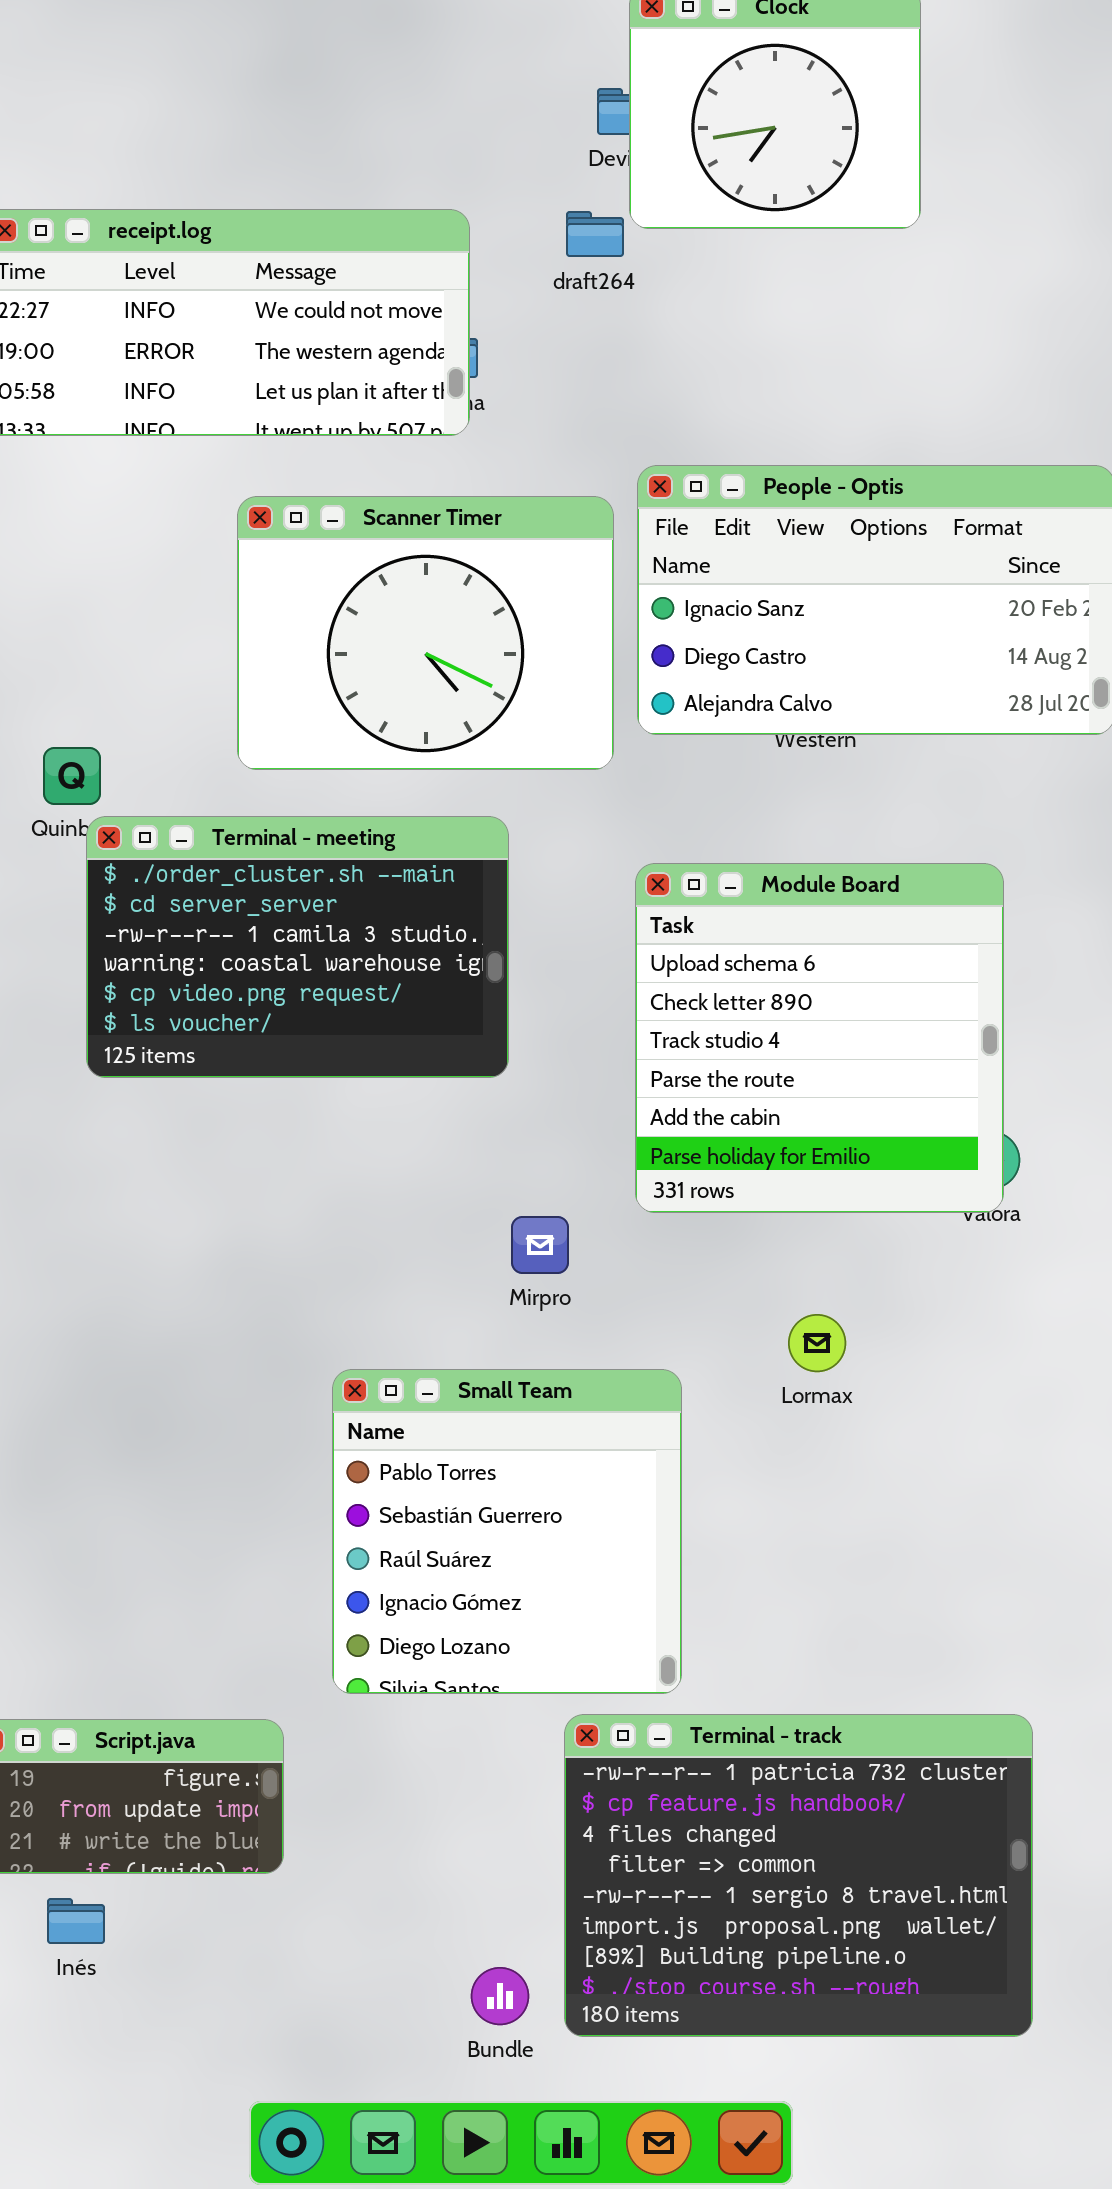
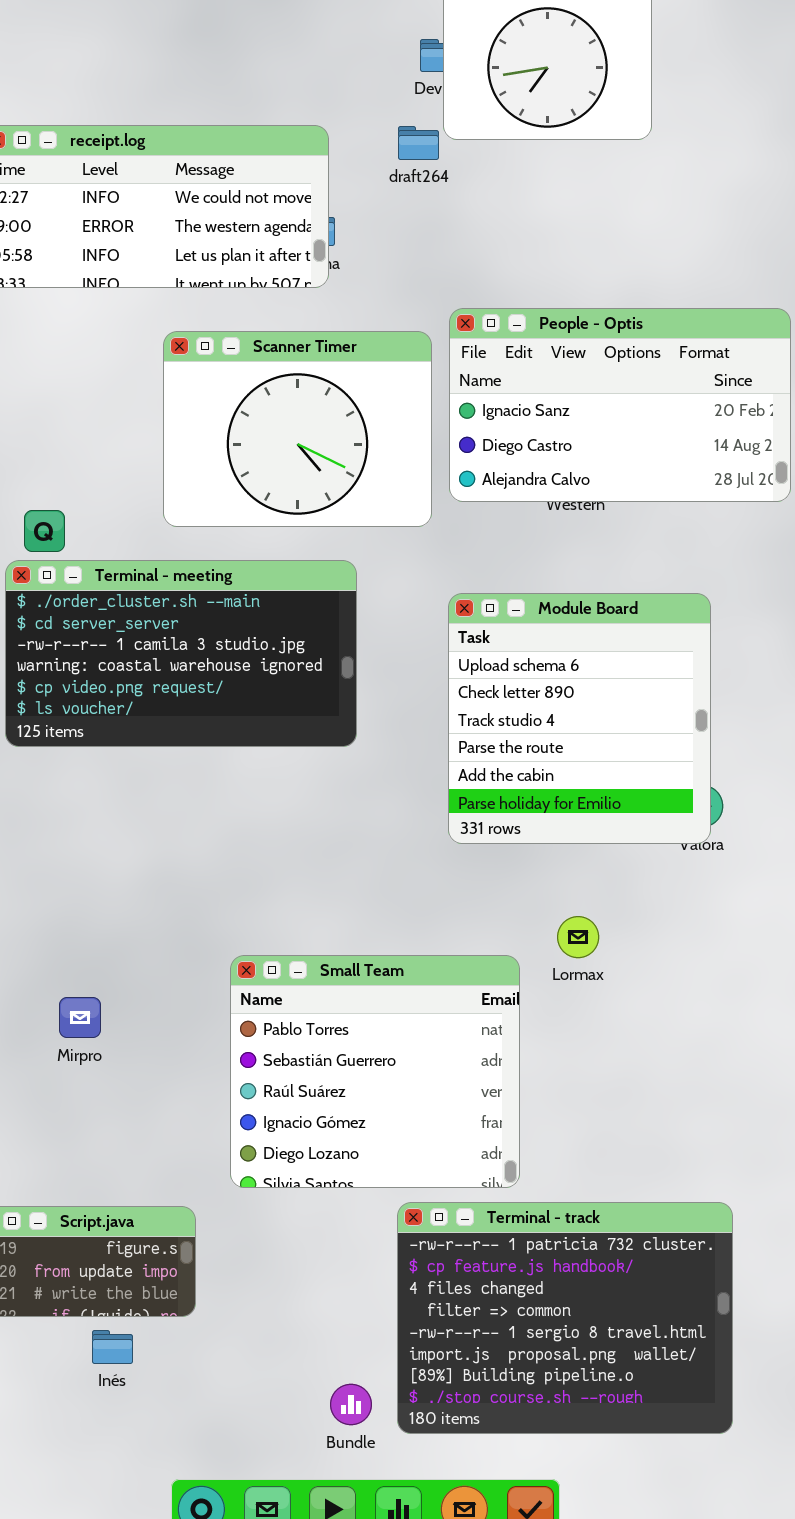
Terminal - meeting: [86,816,509,1078] -> [5,560,357,747], resized
Mirpro: [511,1216,569,1274] -> [59,997,101,1038], moved
Small Team: [332,1369,682,1694] -> [230,955,520,1188], resized
Inés: [47,1898,105,1944] -> [92,1330,133,1364], moved

